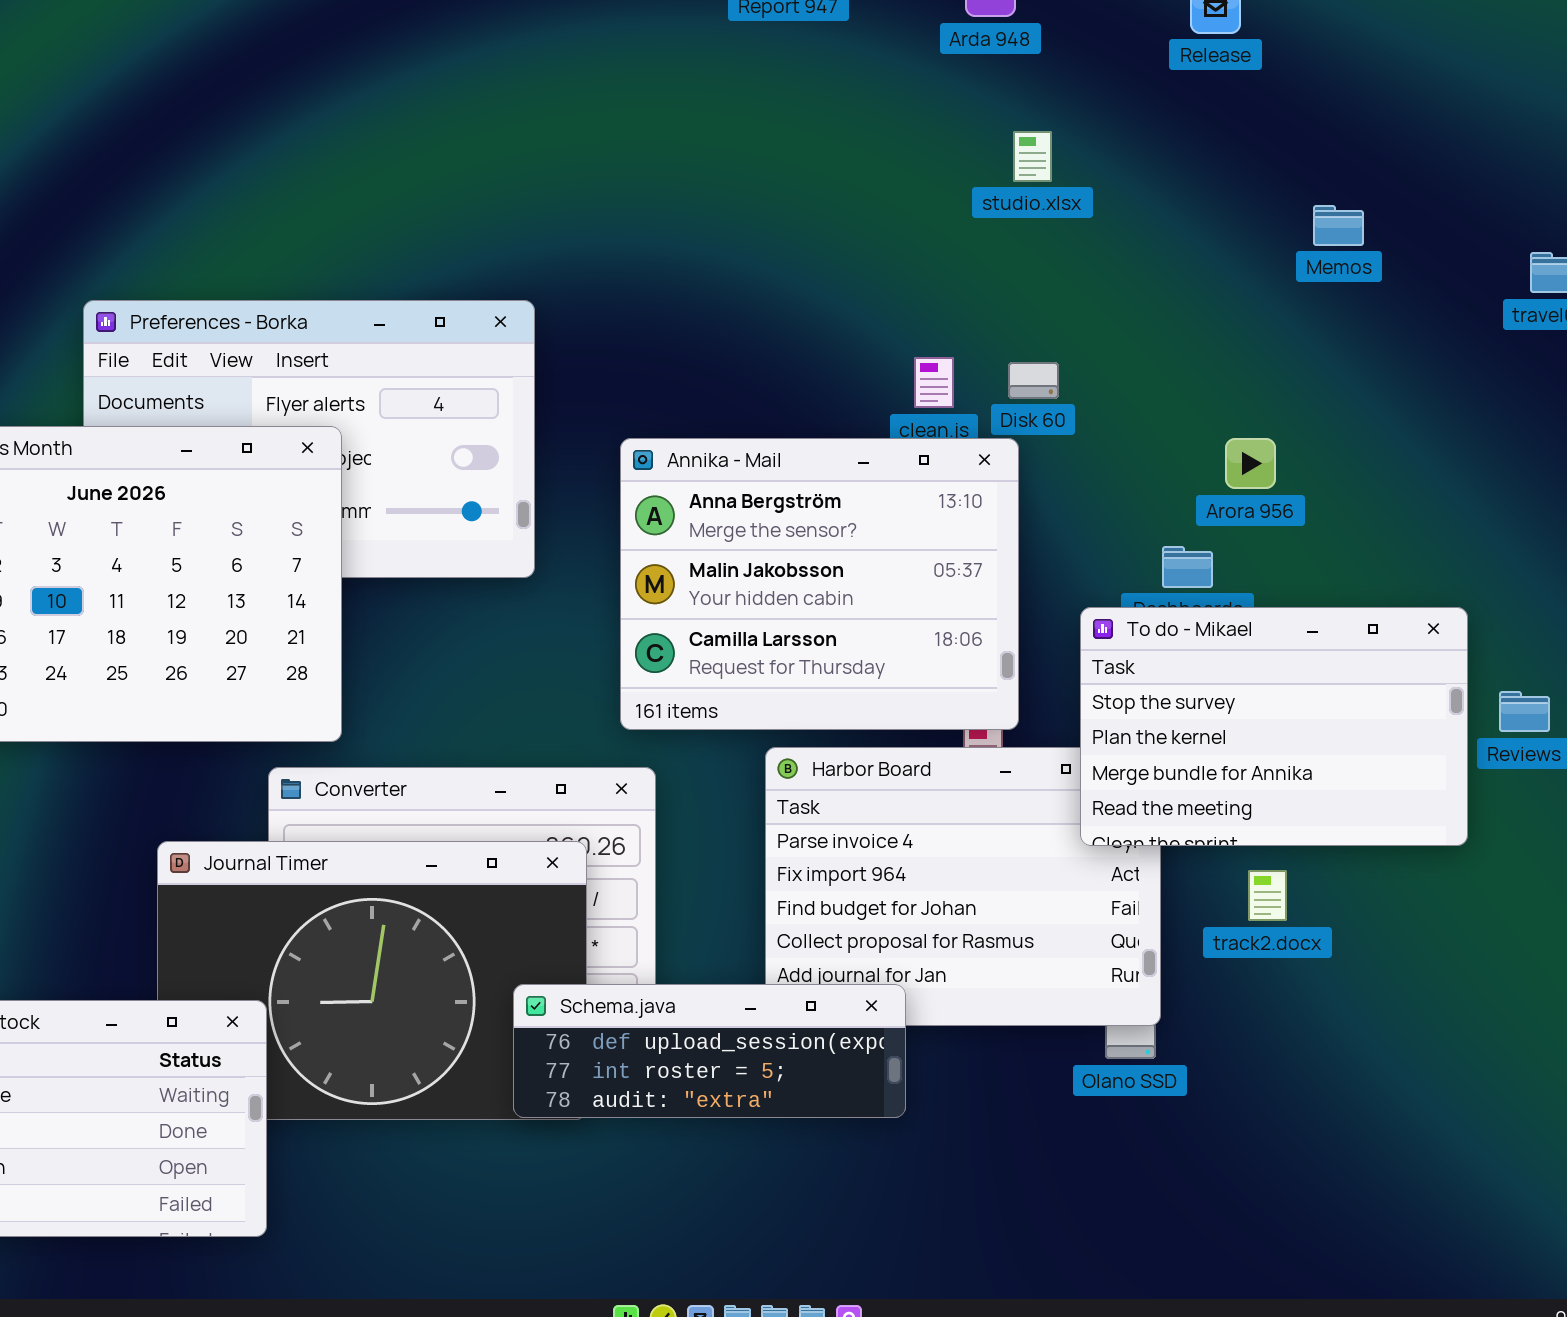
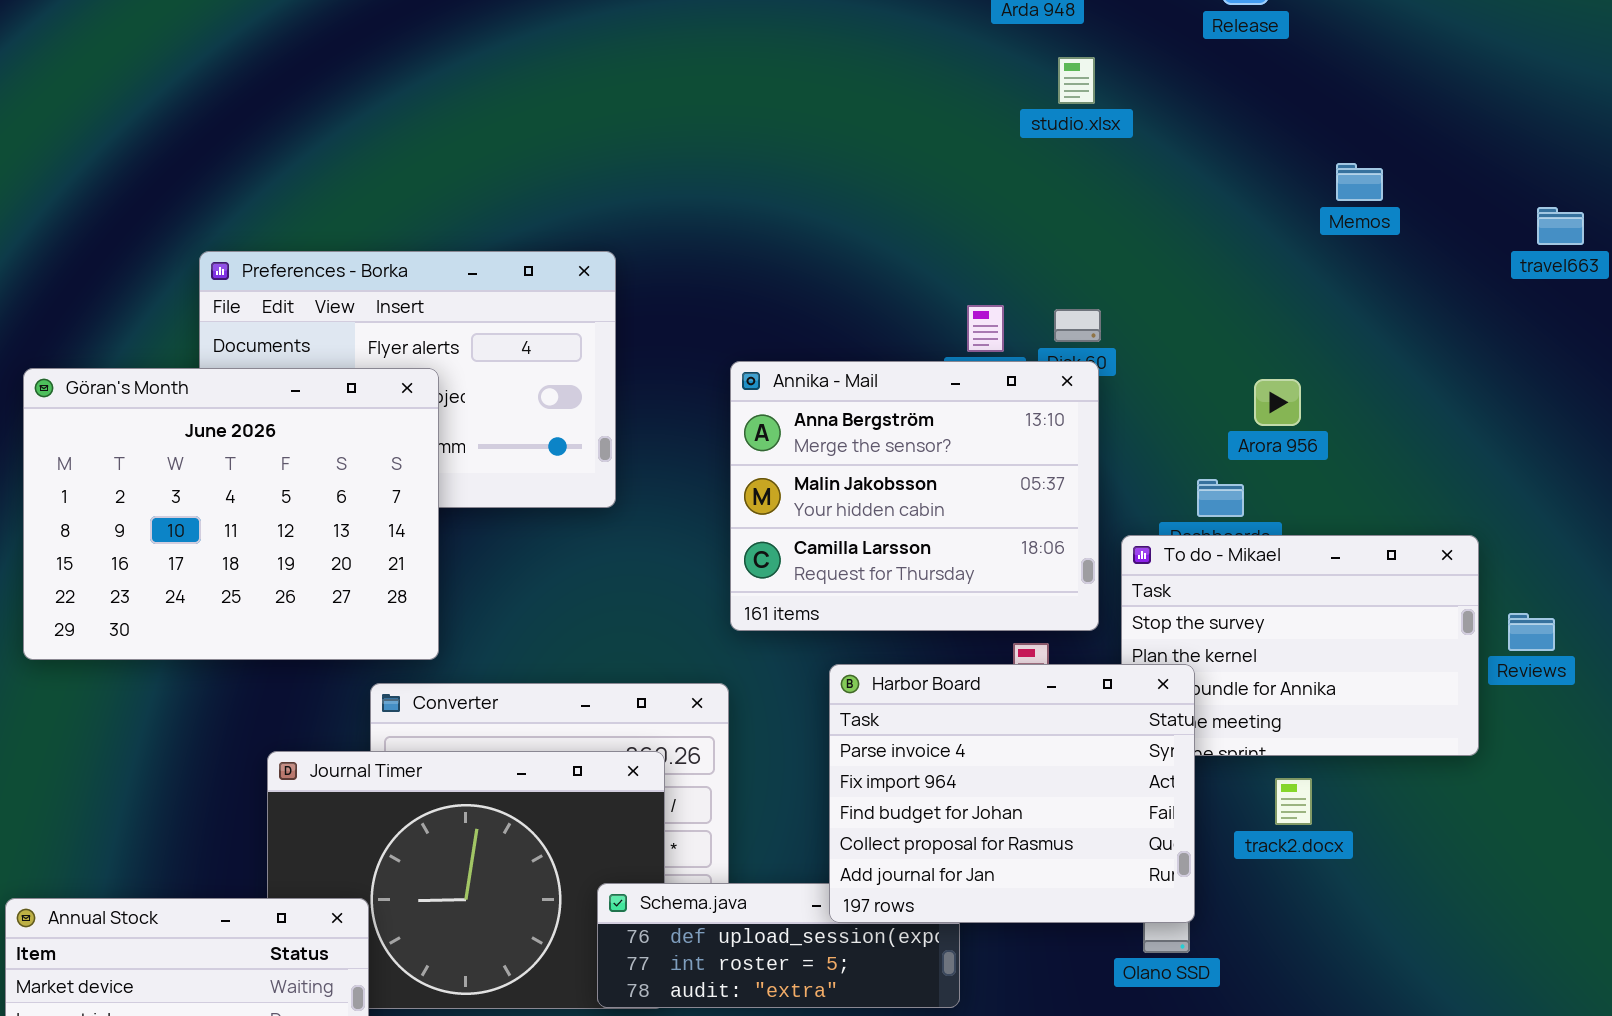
studio.xlsx: [1013,131,1052,182] -> [1058,57,1095,104], moved
Annika - Mail: [620,438,1019,730] -> [730,361,1099,631], moved
Harbor Board: [765,747,1161,1026] -> [829,664,1195,923], raised

